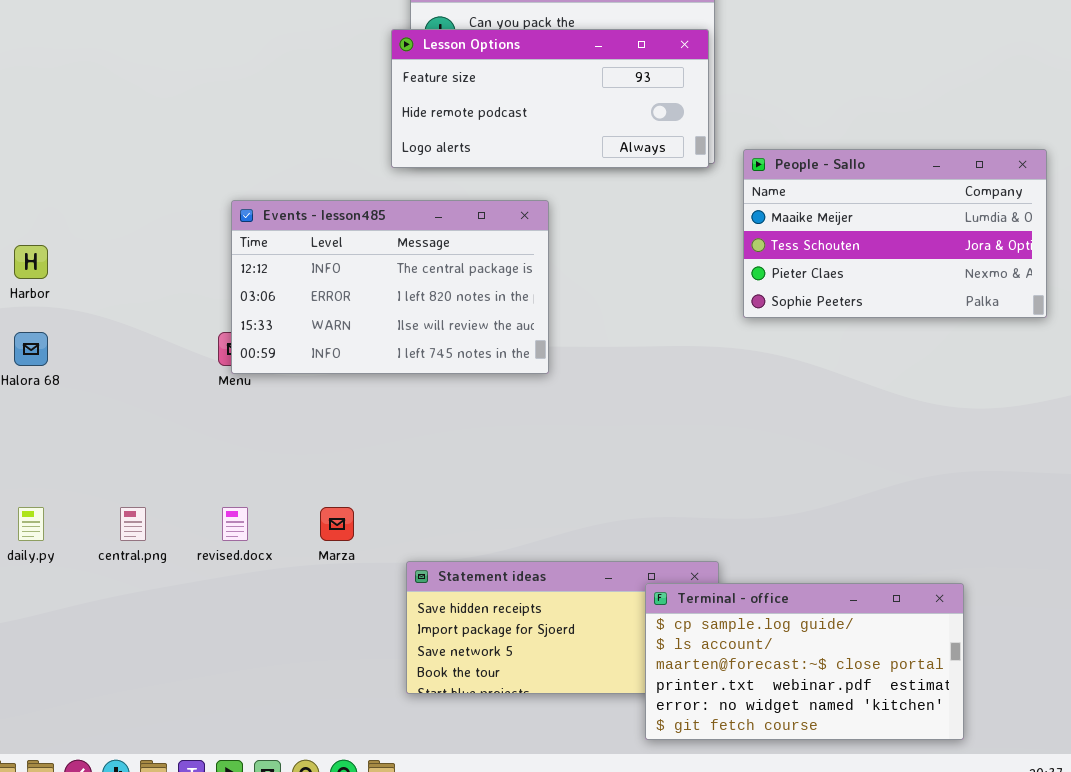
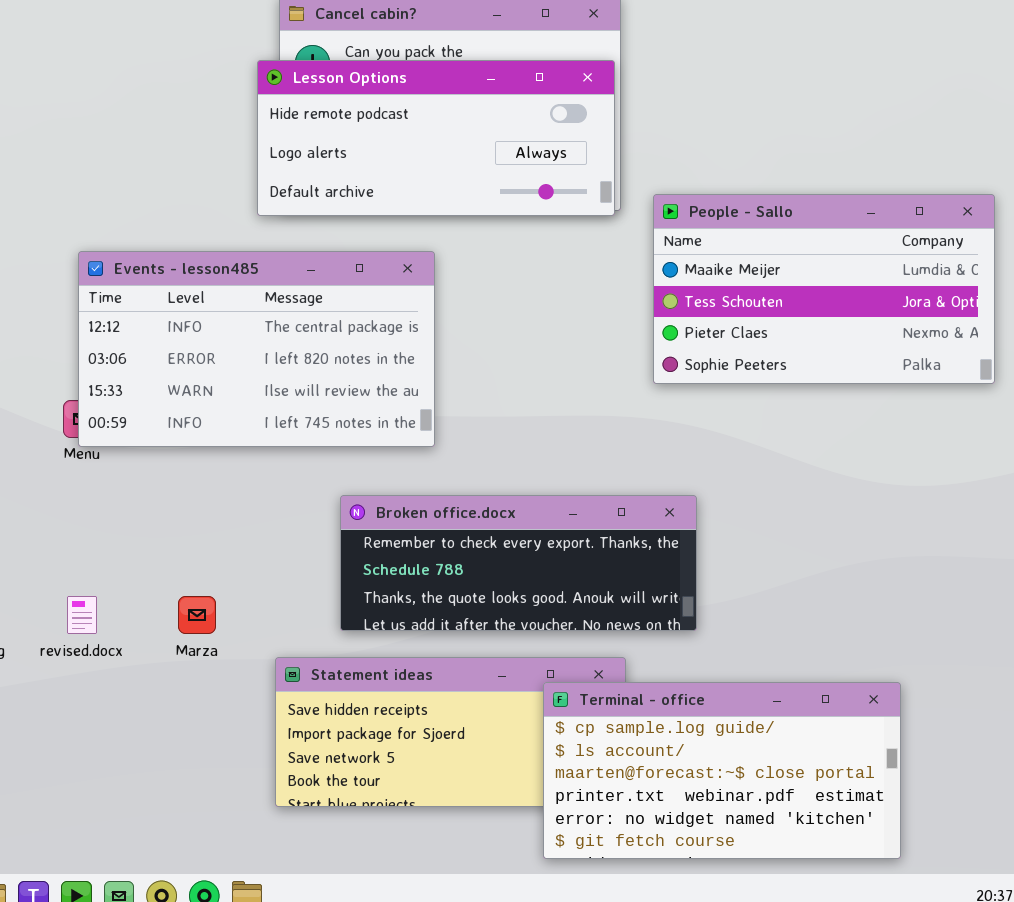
Lesson Options: [391,29,709,168] -> [257,60,615,216], scrolled down 1 row
Broken office.docx: none -> [340,495,697,631], opened

